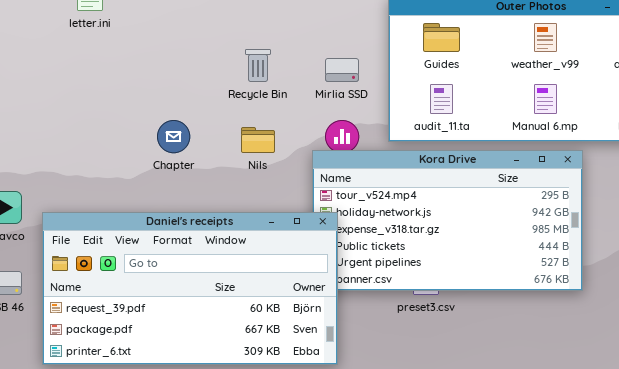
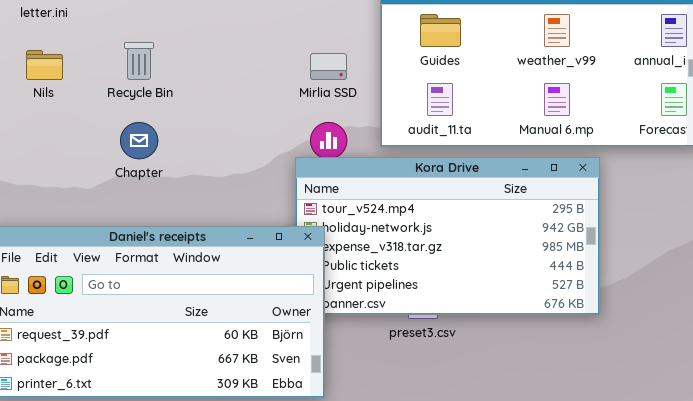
Recycle Bin: [245,49,271,82] -> [124,42,154,80], moved
Nils: [241,127,275,153] -> [26,50,63,80], moved

